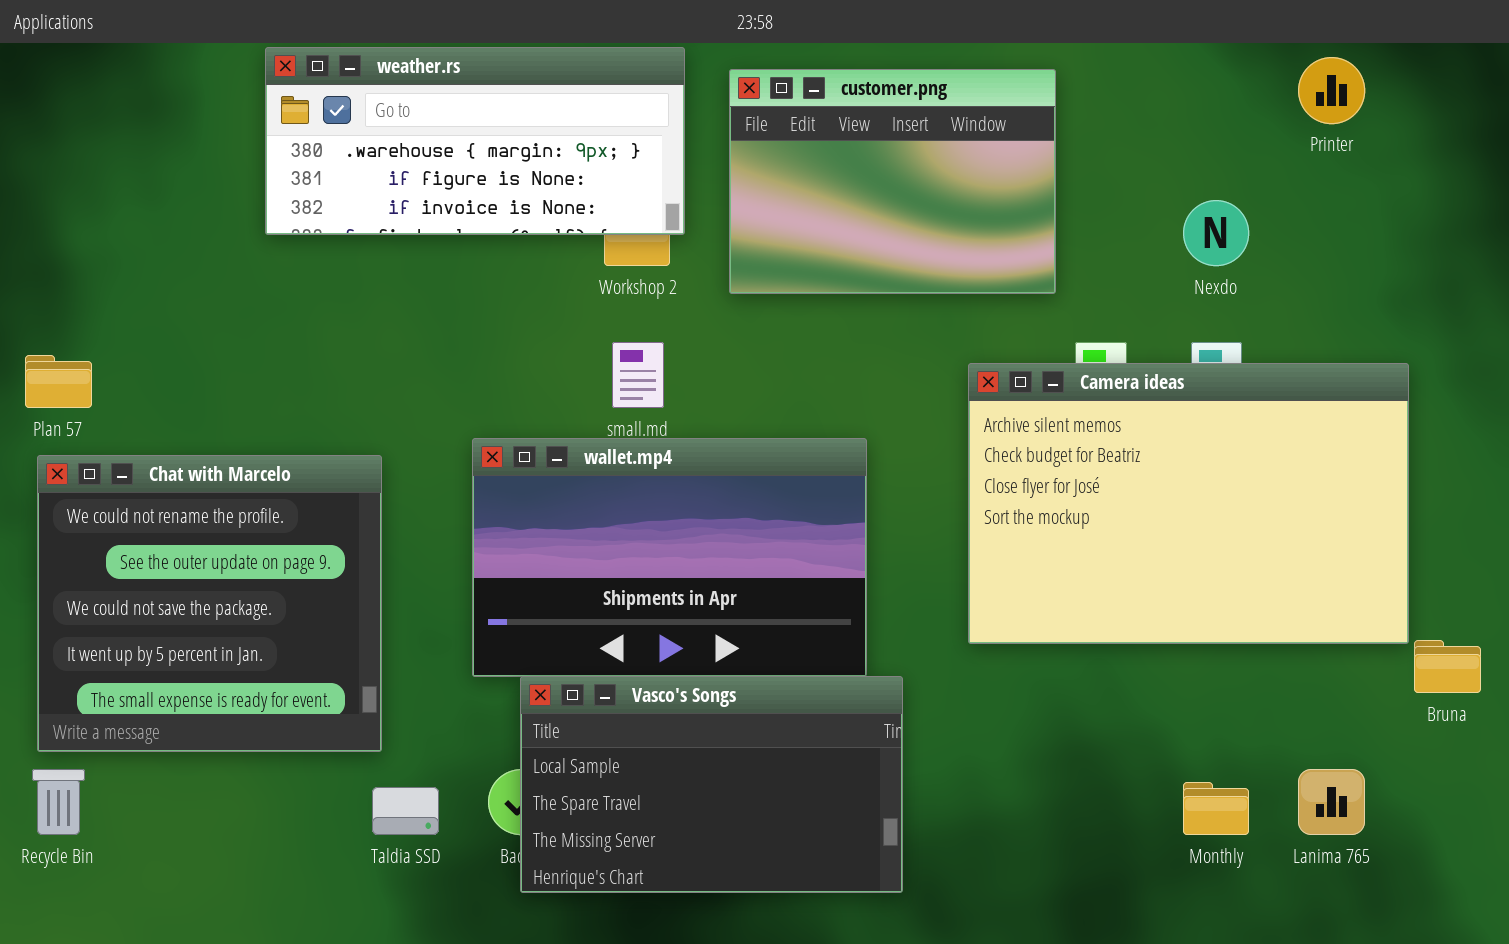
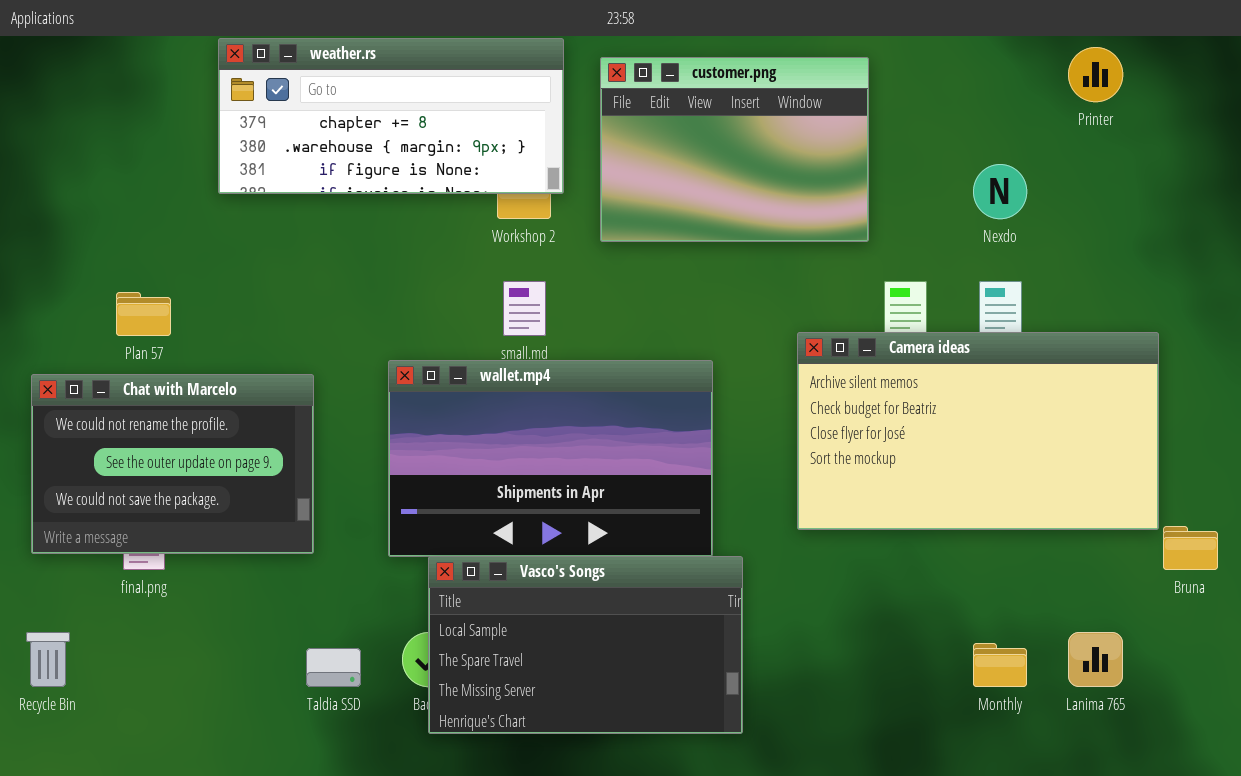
weather.rs: [265,47,685,235] -> [218,38,564,194], scrolled up 1 row
Plan 57: [25,355,92,408] -> [116,292,171,336], moved
Camera ideas: [968,363,1409,644] -> [797,332,1159,530], resized
Chat with Marcelo: [37,455,382,752] -> [31,374,314,554], resized

